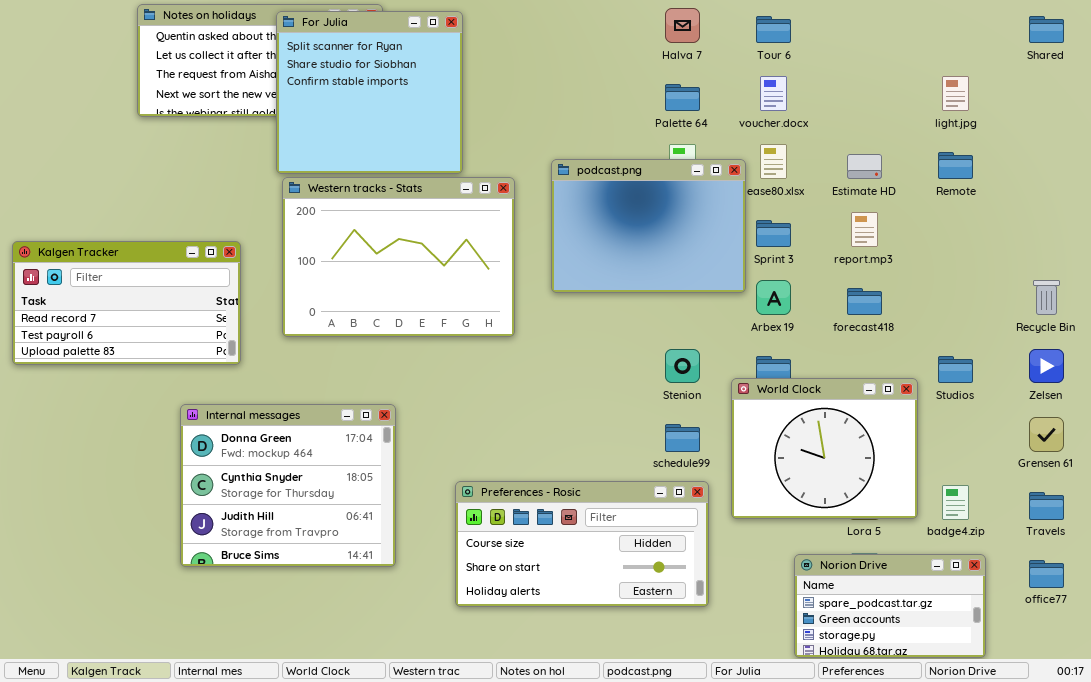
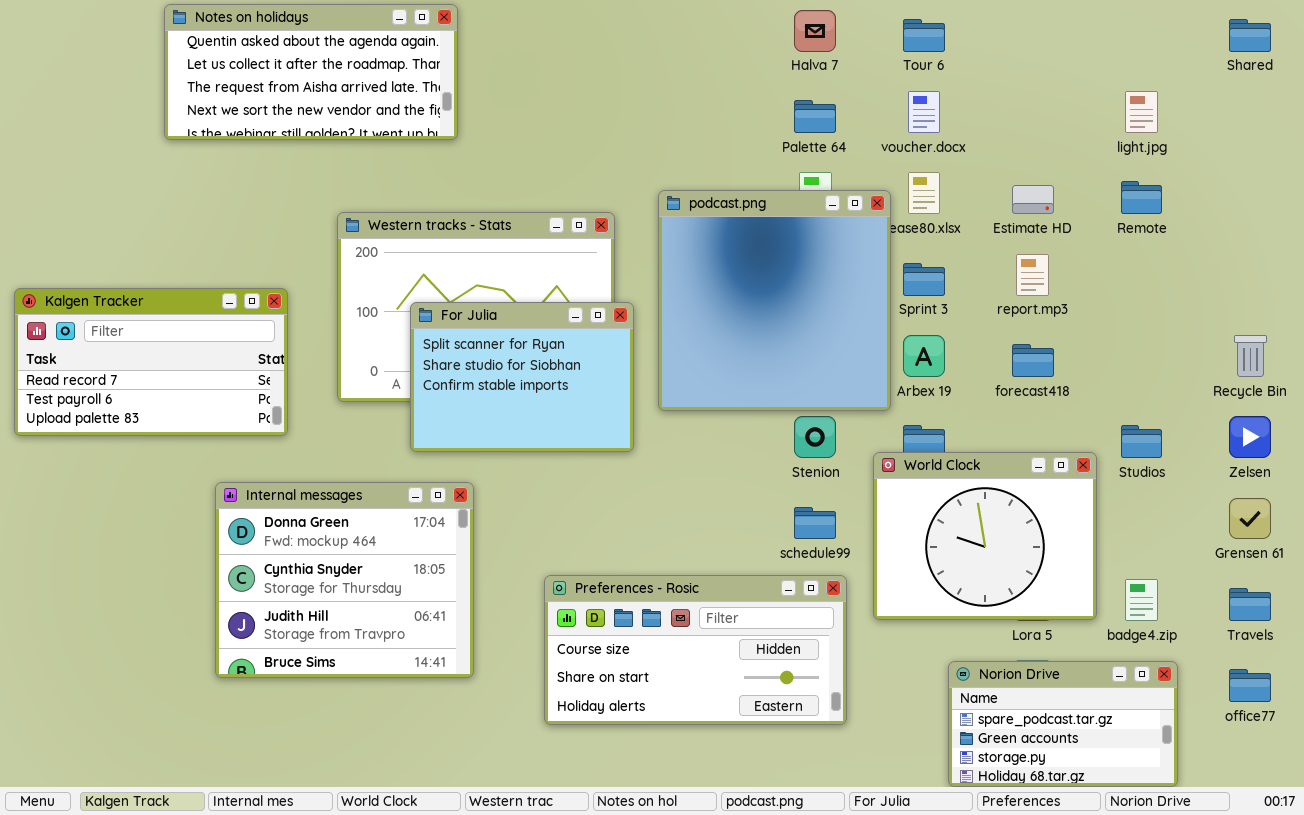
For Julia: [276,11,463,174] -> [410,302,634,452], moved, resized
podcast.png: [551,159,746,293] -> [658,190,891,411], resized

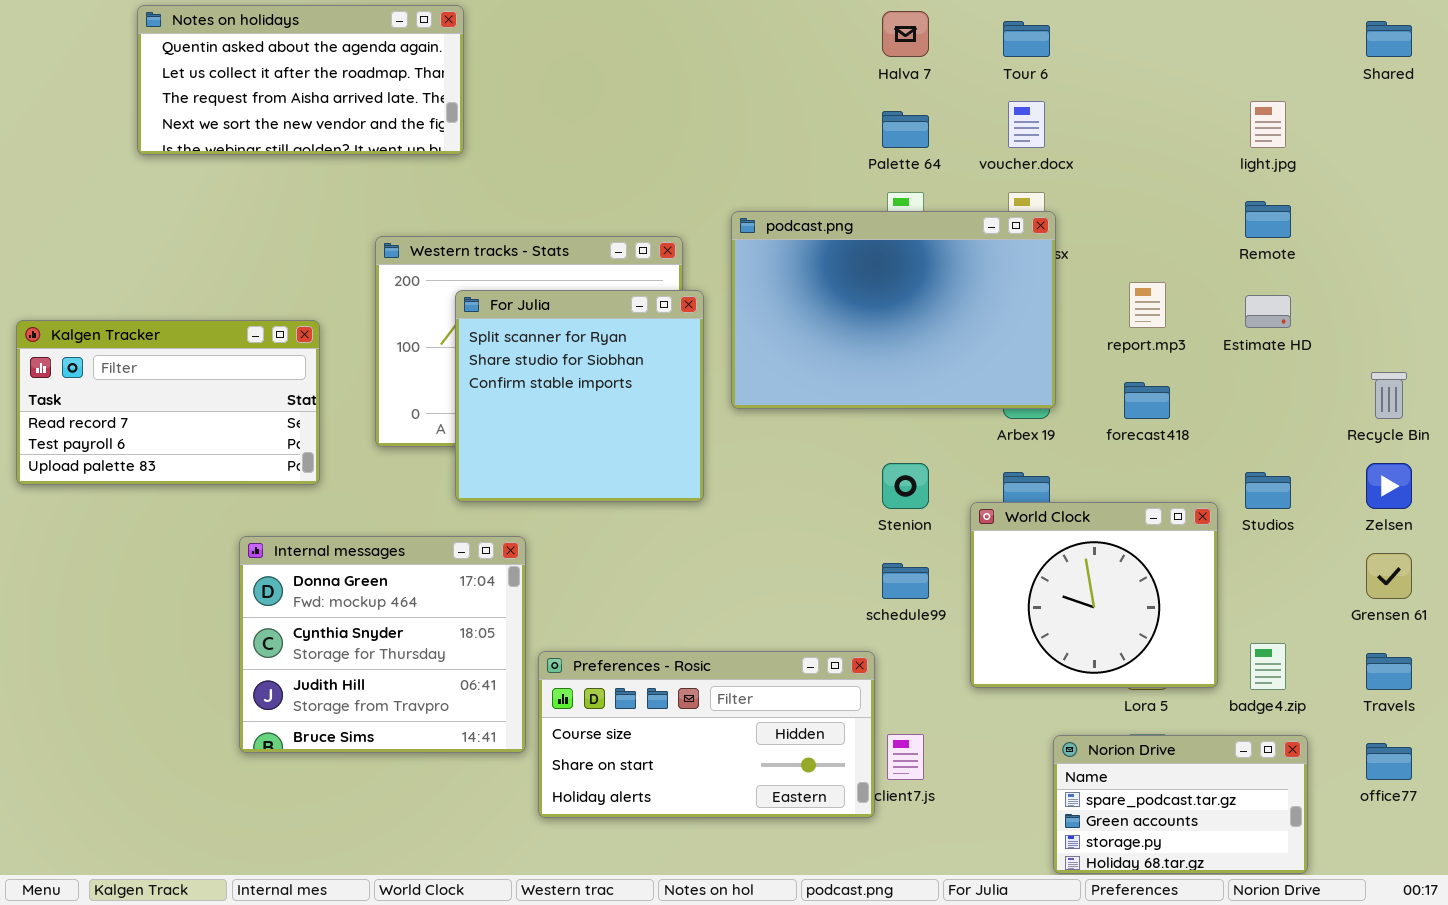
Notes on holidays: [164,4,458,140] -> [137,5,464,155], moved
Estimate HD: [1012,185,1054,214] -> [1245,295,1291,328], moved
podcast.png: [658,190,891,411] -> [731,211,1056,409], resized
For Julia: [410,302,634,452] -> [455,290,704,502], resized
Preferences - Rosic: [544,575,847,725] -> [538,651,875,818], moved

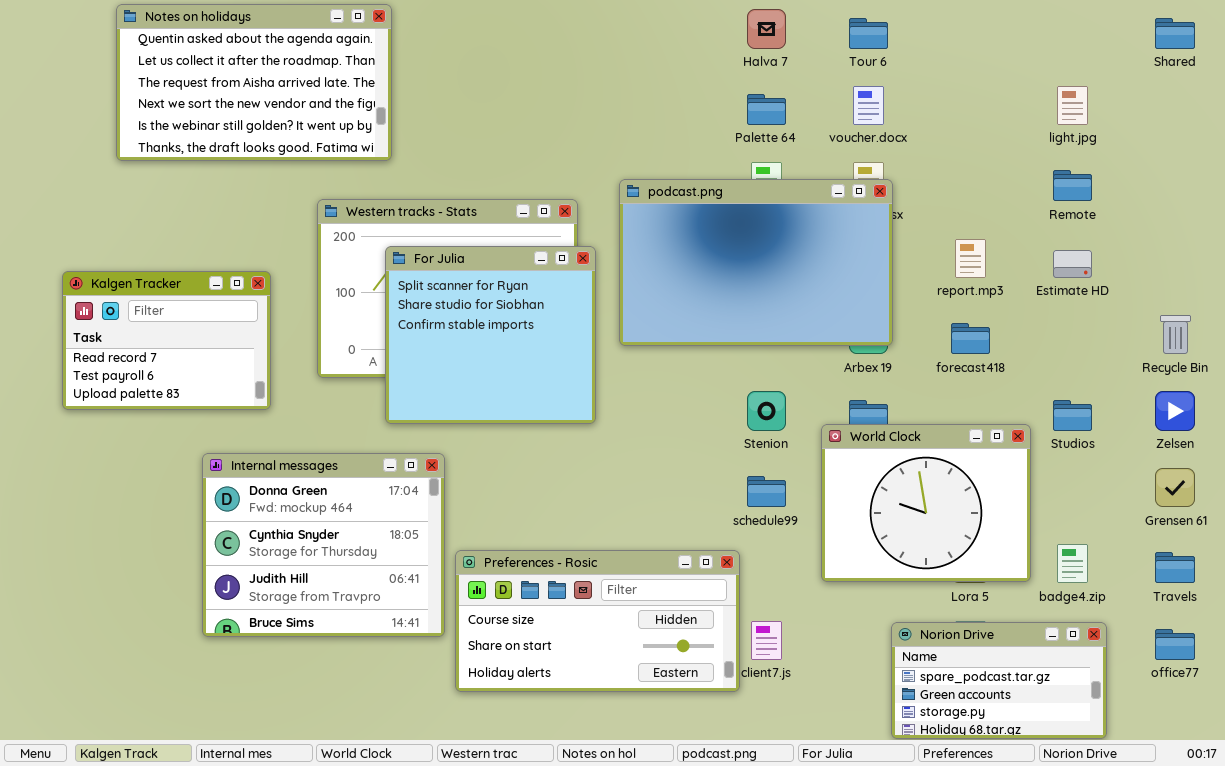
Notes on holidays: [137,5,464,155] -> [116,4,392,161], resized
Kalgen Tracker: [16,320,320,485] -> [62,271,271,410], resized

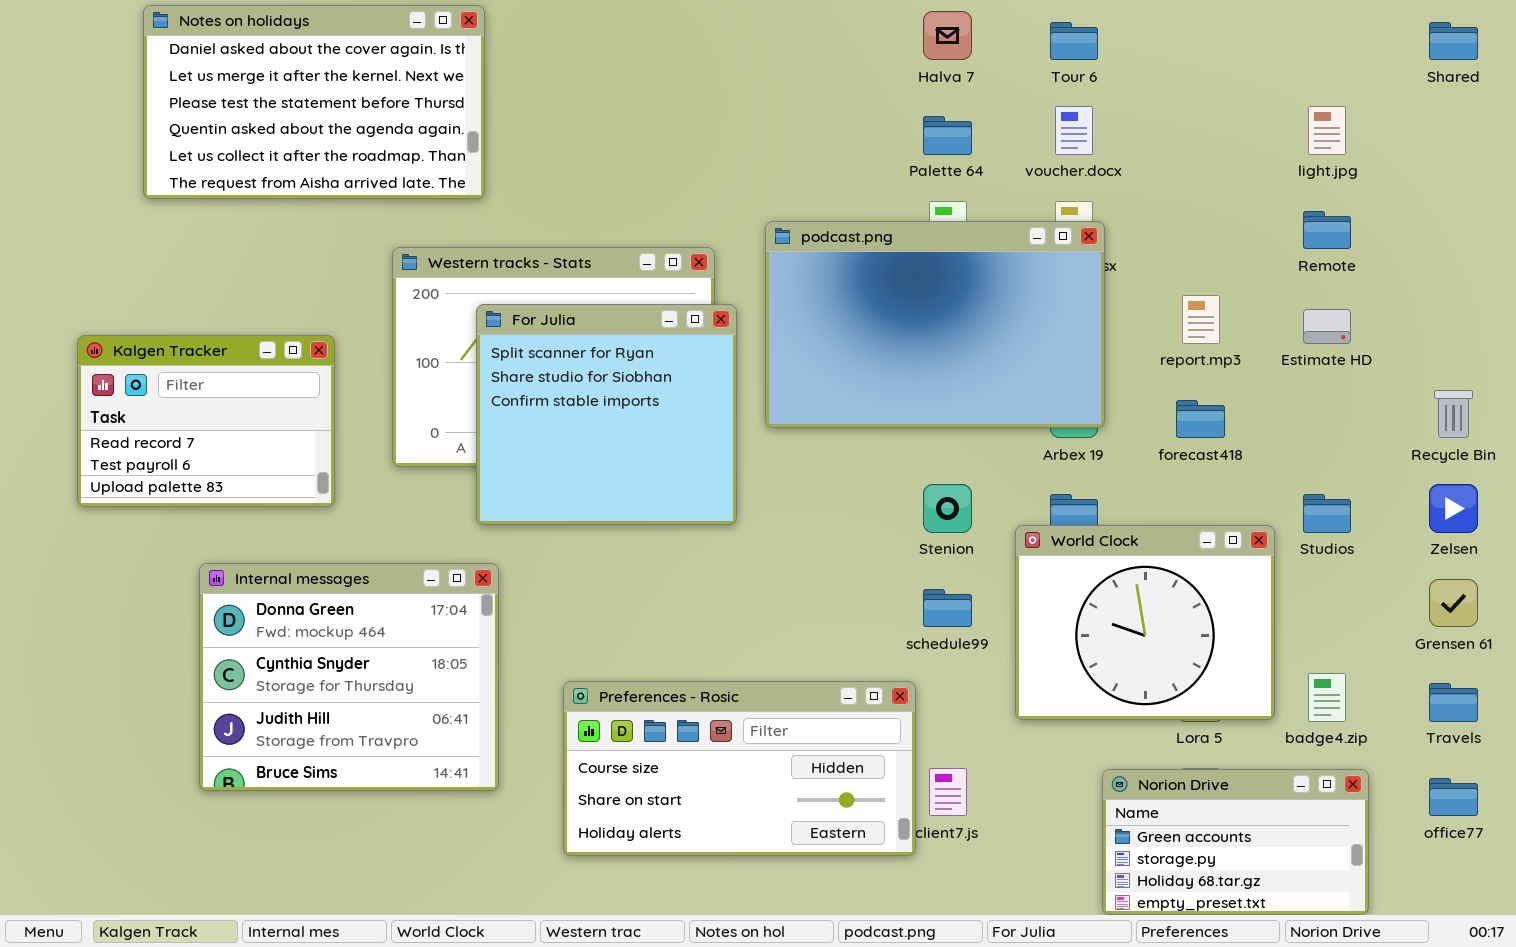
Notes on holidays: [116,4,392,161] -> [143,5,485,199], scrolled up 3 rows
Internal messages: [202,453,445,637] -> [199,563,499,791], moved
Norion Drive: [891,622,1107,739] -> [1102,769,1369,915], scrolled down 1 row

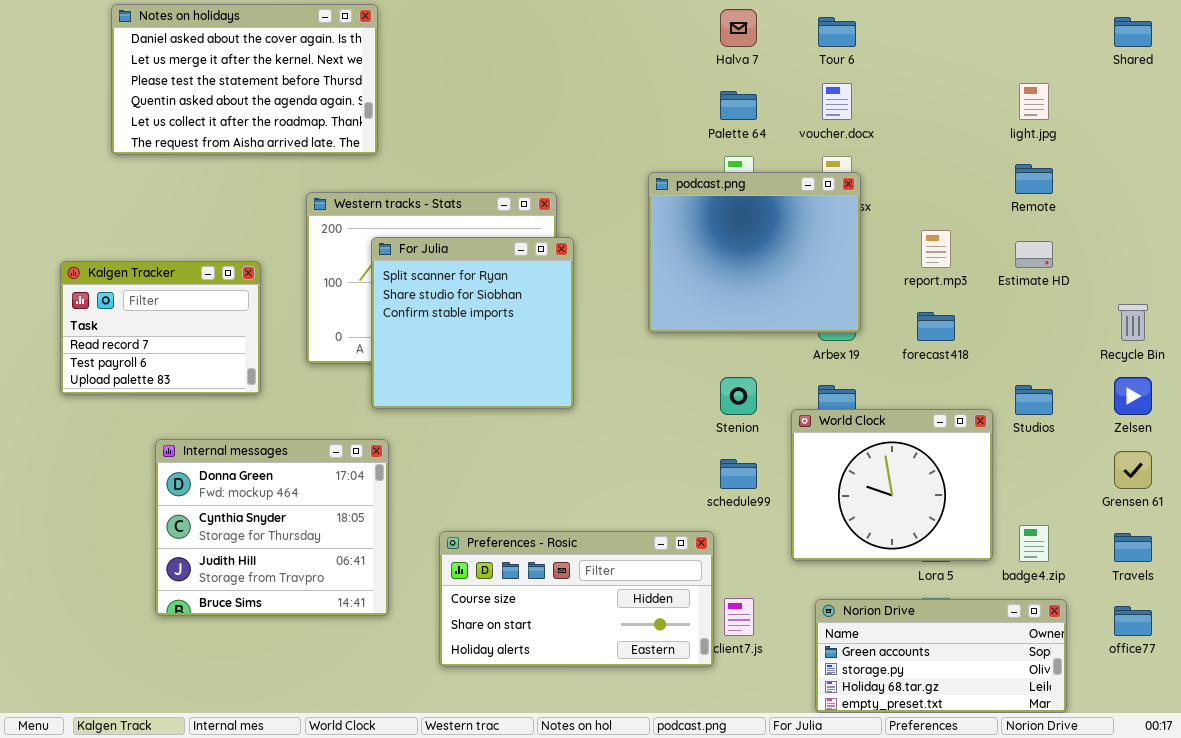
podcast.png: [765,221,1105,428] -> [648,172,861,333], resized
Norion Drive: [1102,769,1369,915] -> [815,599,1067,713], resized

